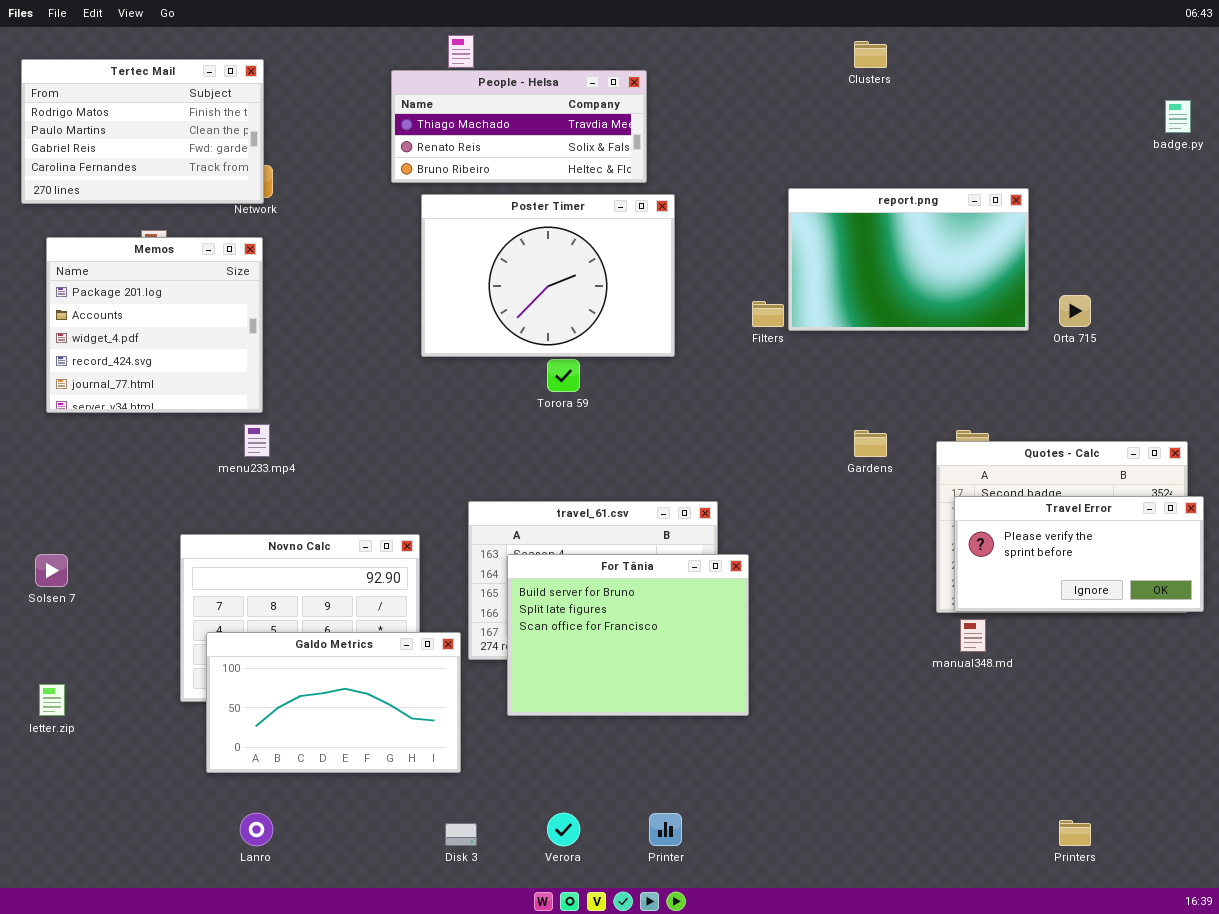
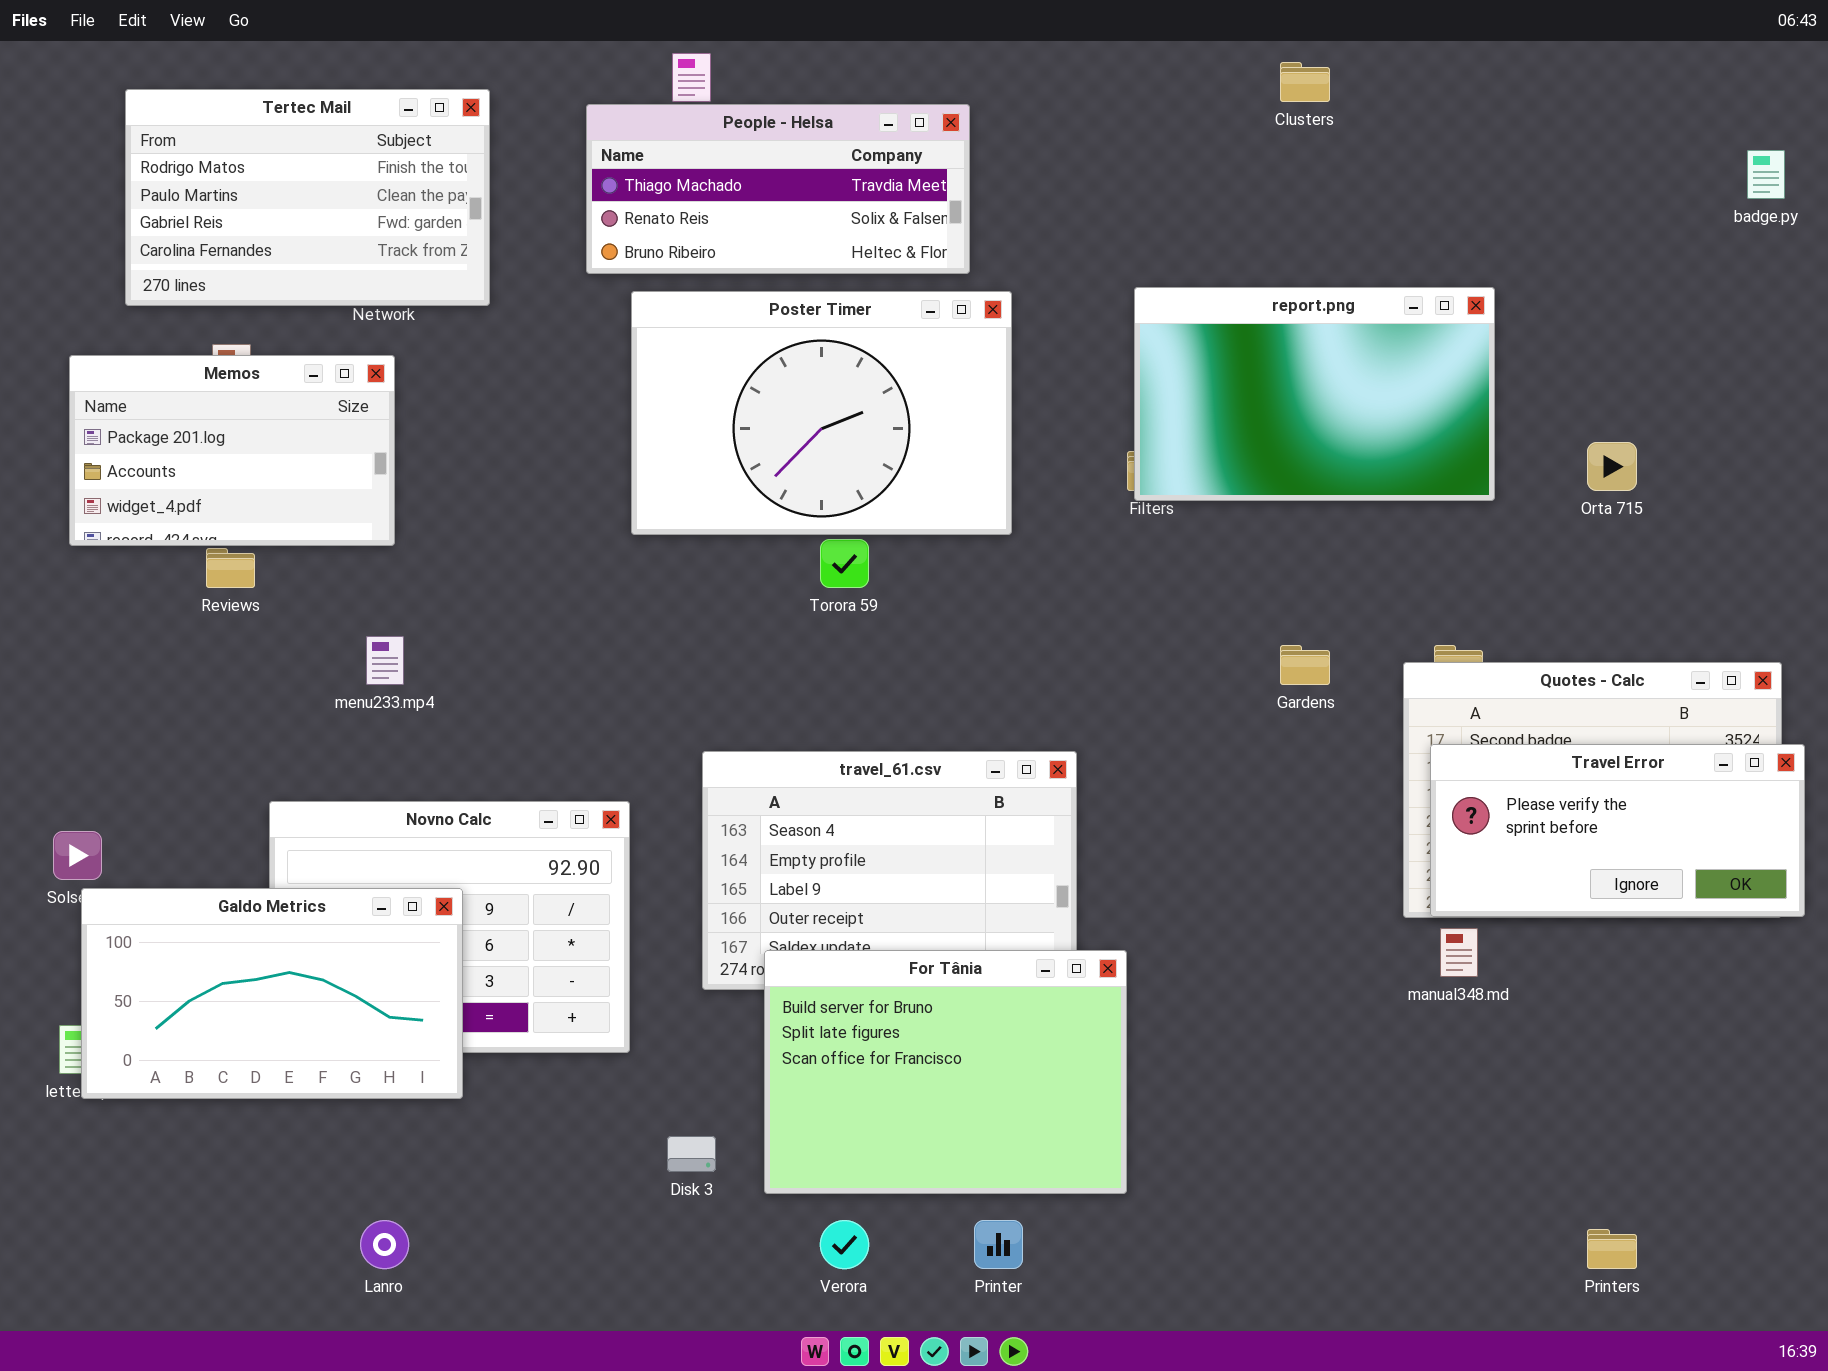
Tertec Mail: [21,59,264,204] -> [125,89,490,306], moved
report.png: [788,188,1029,331] -> [1134,287,1495,501], moved
Memos: [46,237,263,413] -> [69,355,395,546], resized
For Tânia: [507,554,749,716] -> [764,950,1127,1194], moved
Galdo Metrics: [206,632,461,773] -> [81,888,463,1099], moved
Disk 3: [445,823,477,846] -> [667,1136,716,1172], moved

